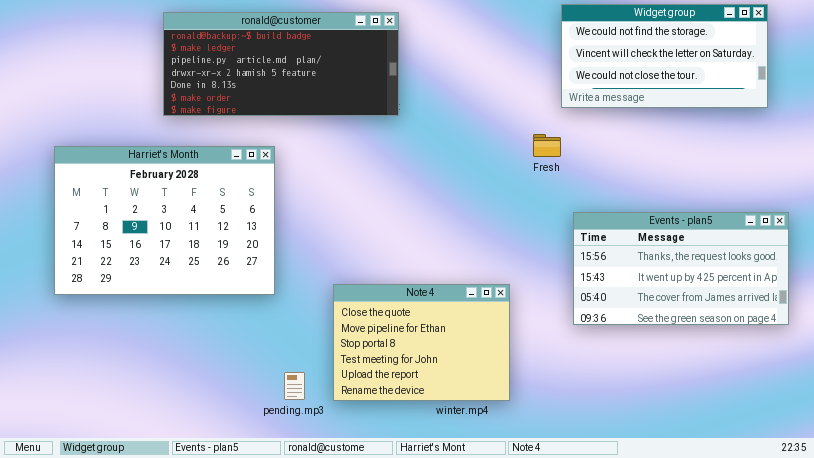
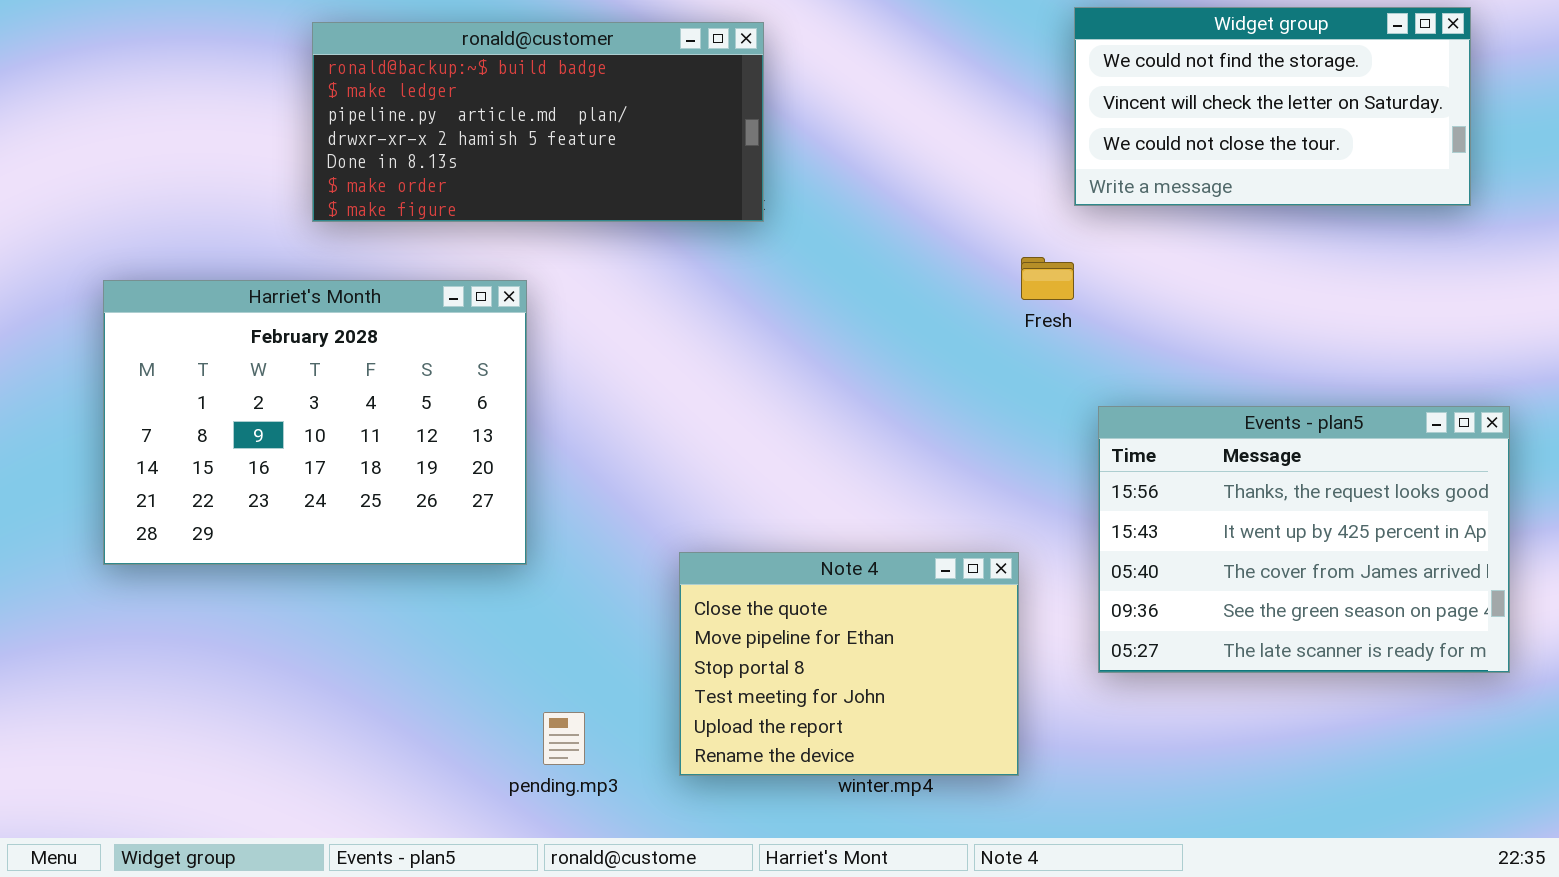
Events - plan5: [573,212,789,325] -> [1098,406,1510,673], resized
Note 4: [333,284,510,401] -> [679,552,1019,776], moved

